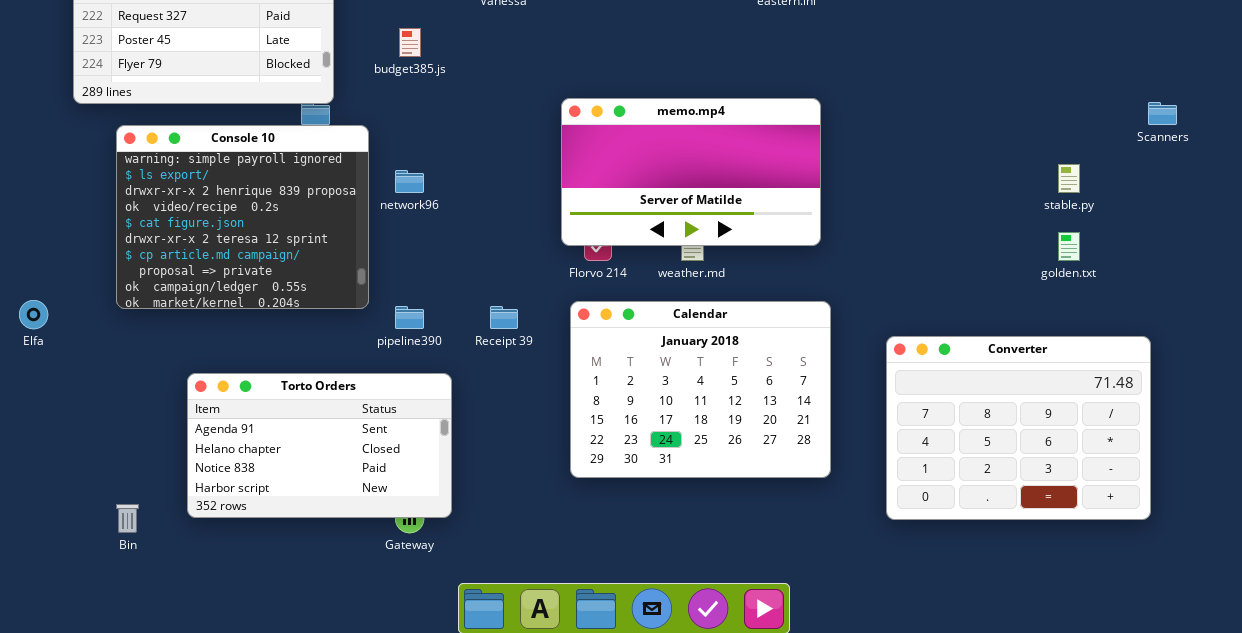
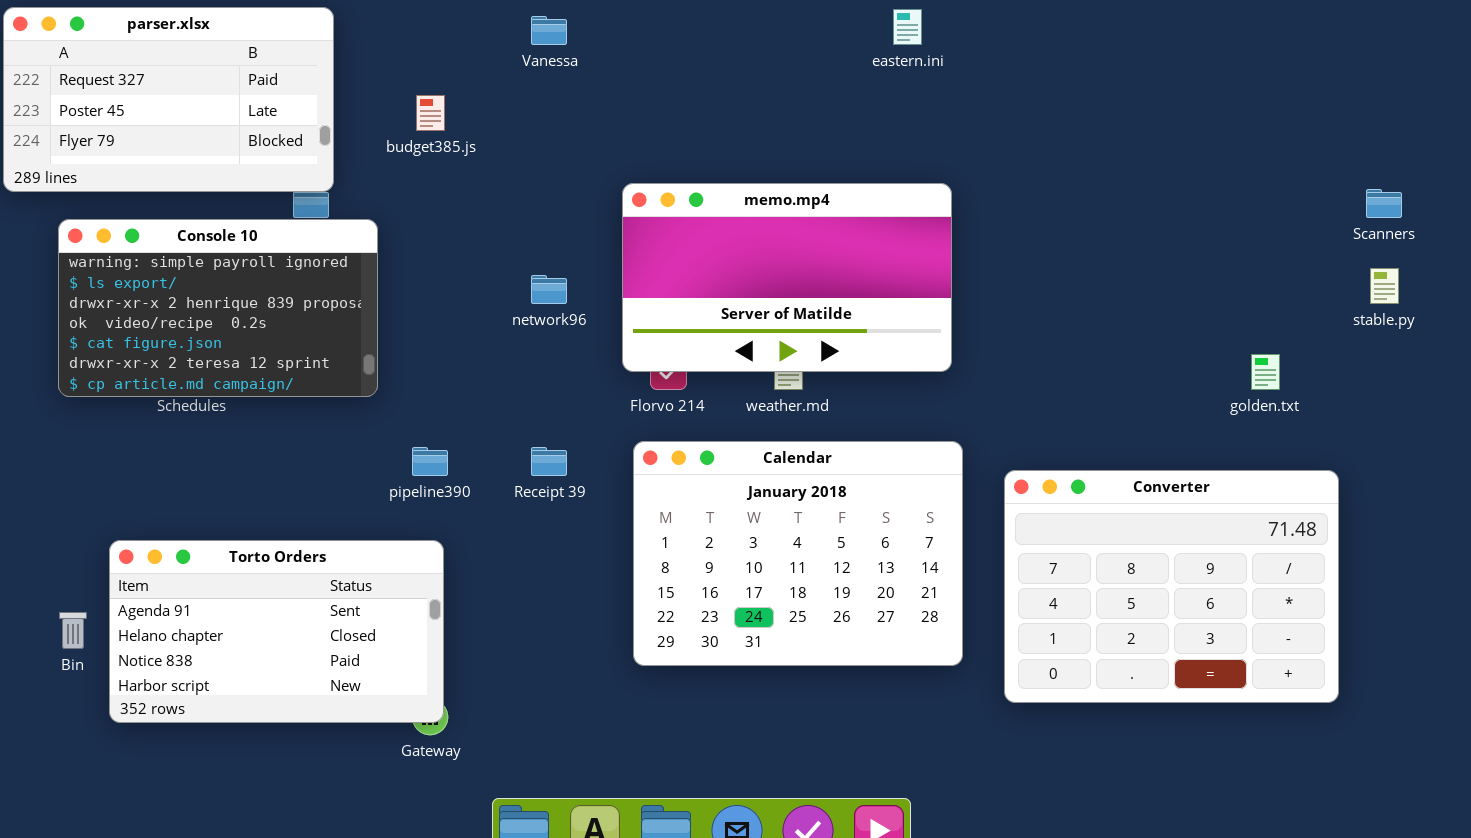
Console 10: [116,125,369,309] -> [58,219,378,397], resized
stable.py: [1058,164,1080,193] -> [1370,268,1399,304], moved
network96: [395,170,424,193] -> [531,275,567,304], moved
Converter: [886,336,1151,520] -> [1004,470,1339,703], moved
Torto Orders: [187,373,452,518] -> [109,540,444,723], moved
Bin: [116,504,139,533] -> [59,612,87,649], moved

